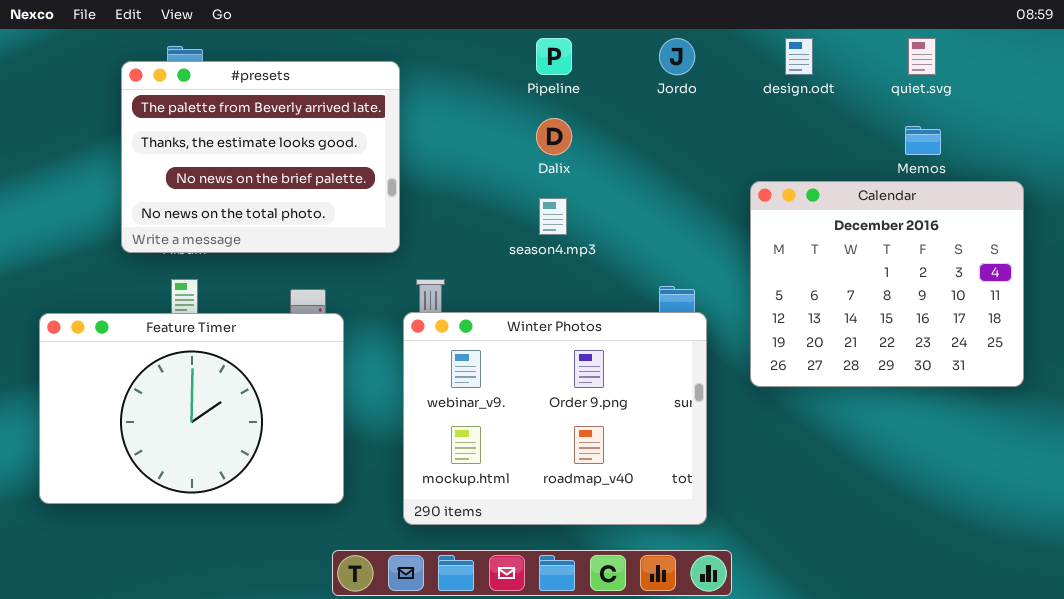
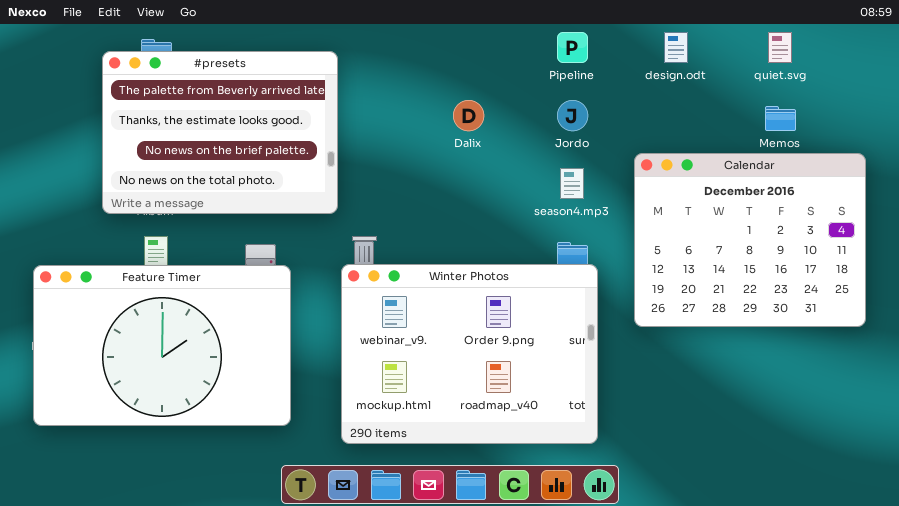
Pipeline: [536,38,572,75] -> [557,32,588,63], moved
Jordo: [659,38,695,75] -> [557,100,588,131], moved
season4.mp3: [539,198,567,235] -> [560,168,584,199], moved

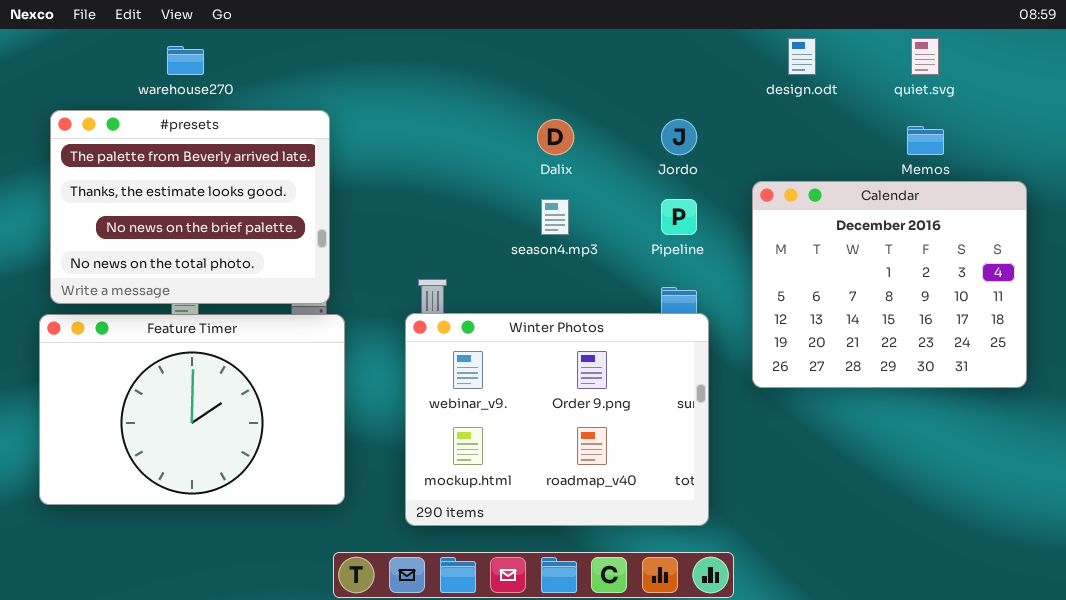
Pipeline: [557,32,588,63] -> [661,199,697,235], moved
#presets: [102,51,338,214] -> [50,110,330,304], moved
season4.mp3: [560,168,584,199] -> [541,199,569,235], moved

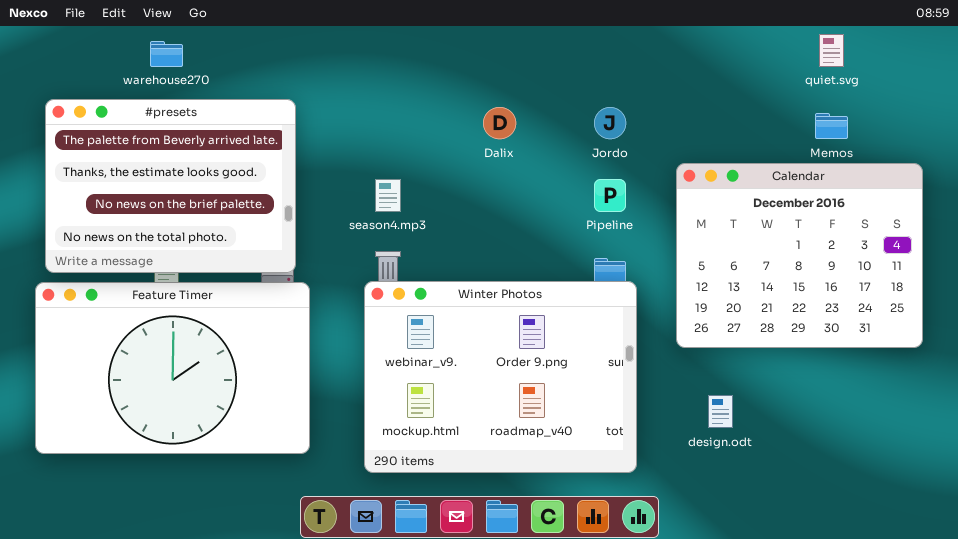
design.odt: [788,38,816,75] -> [708,395,733,428], moved
season4.mp3: [541,199,569,235] -> [375,179,401,212], moved

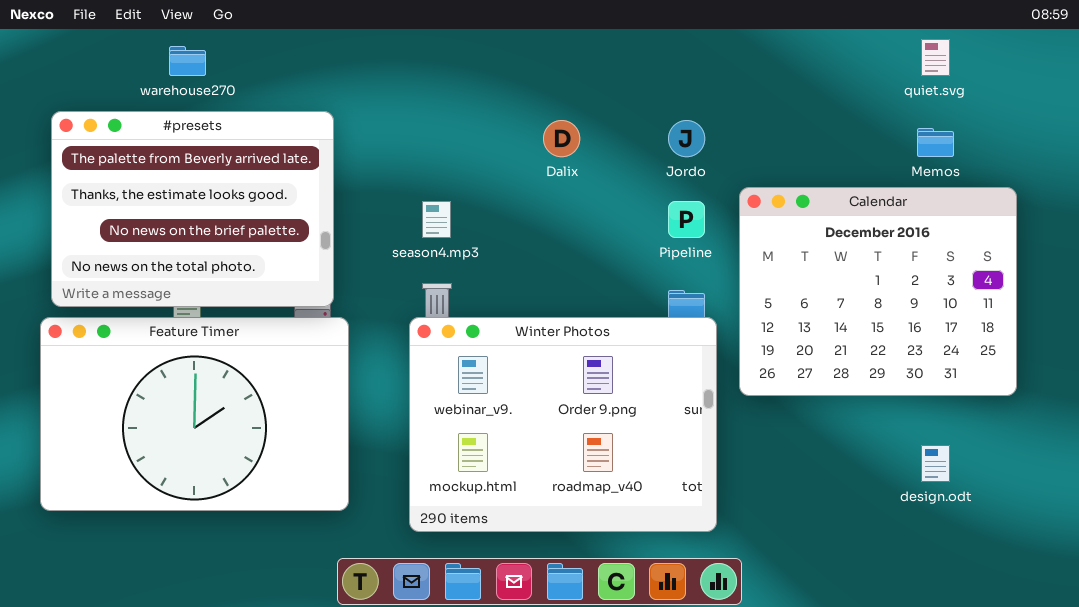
Calendar: [676,163,923,348] -> [739,187,1017,396], moved
design.odt: [708,395,733,428] -> [921,445,950,482], moved

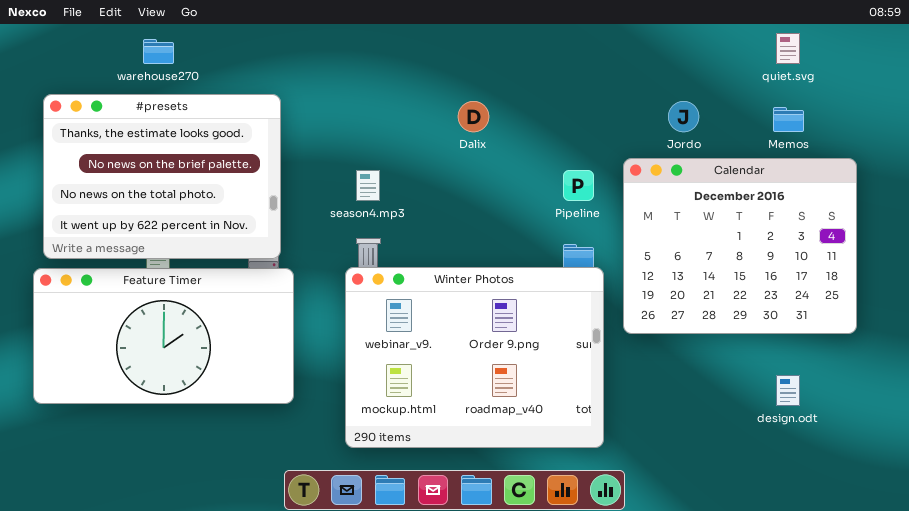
#presets: [51,111,334,307] -> [43,94,281,259], scrolled down 1 row
Jordo: [668,120,705,157] -> [668,101,699,132], moved
Feature Timer: [40,317,349,511] -> [33,268,294,404], resized

